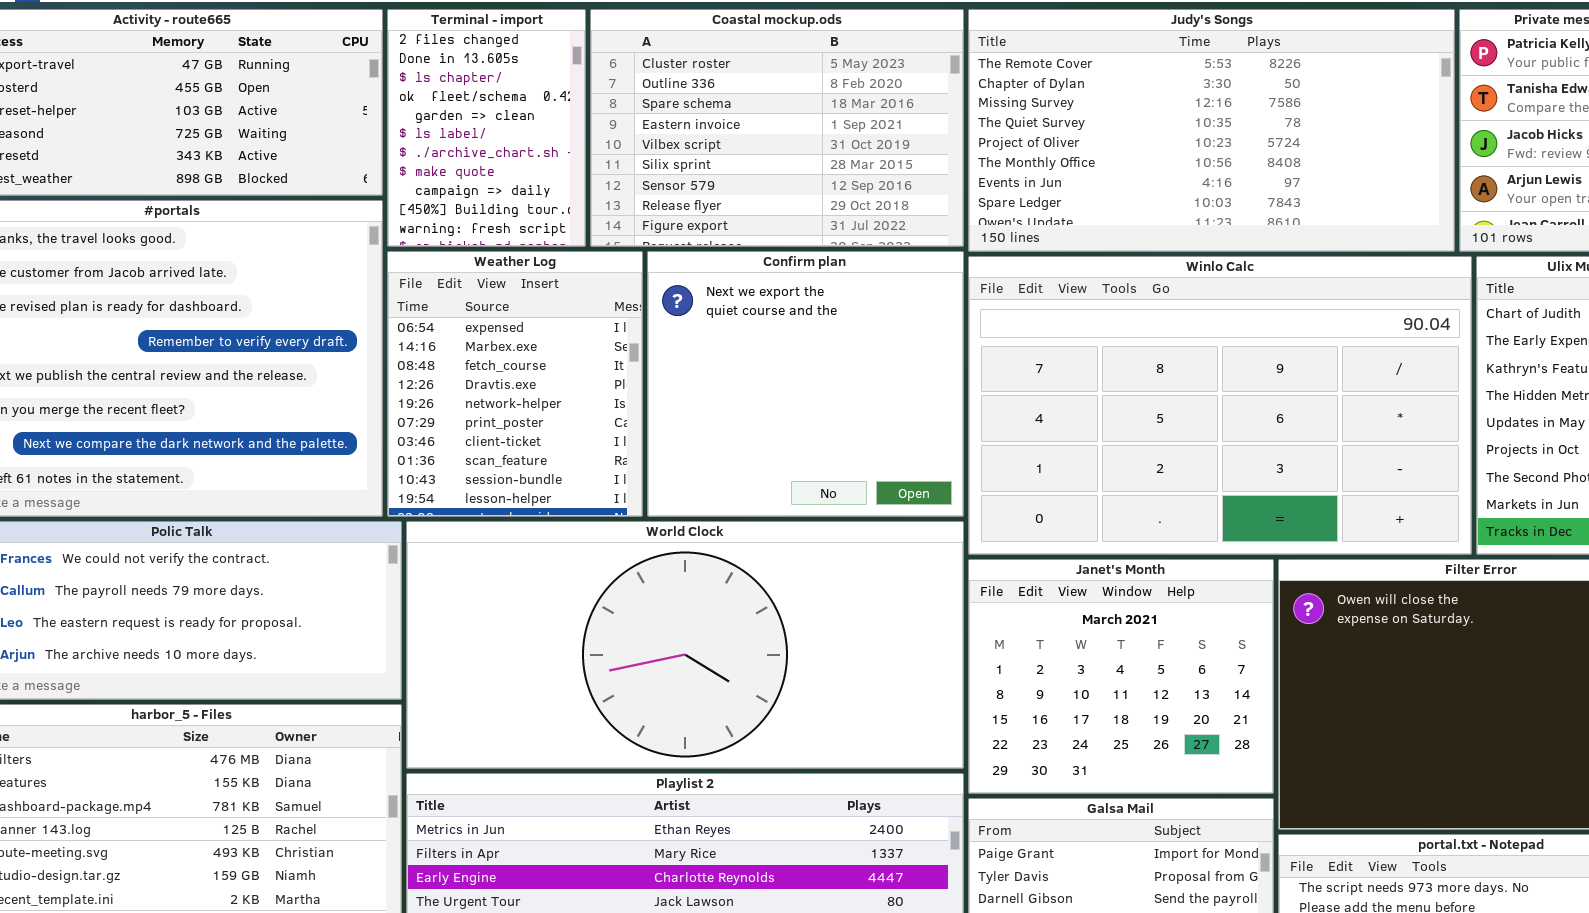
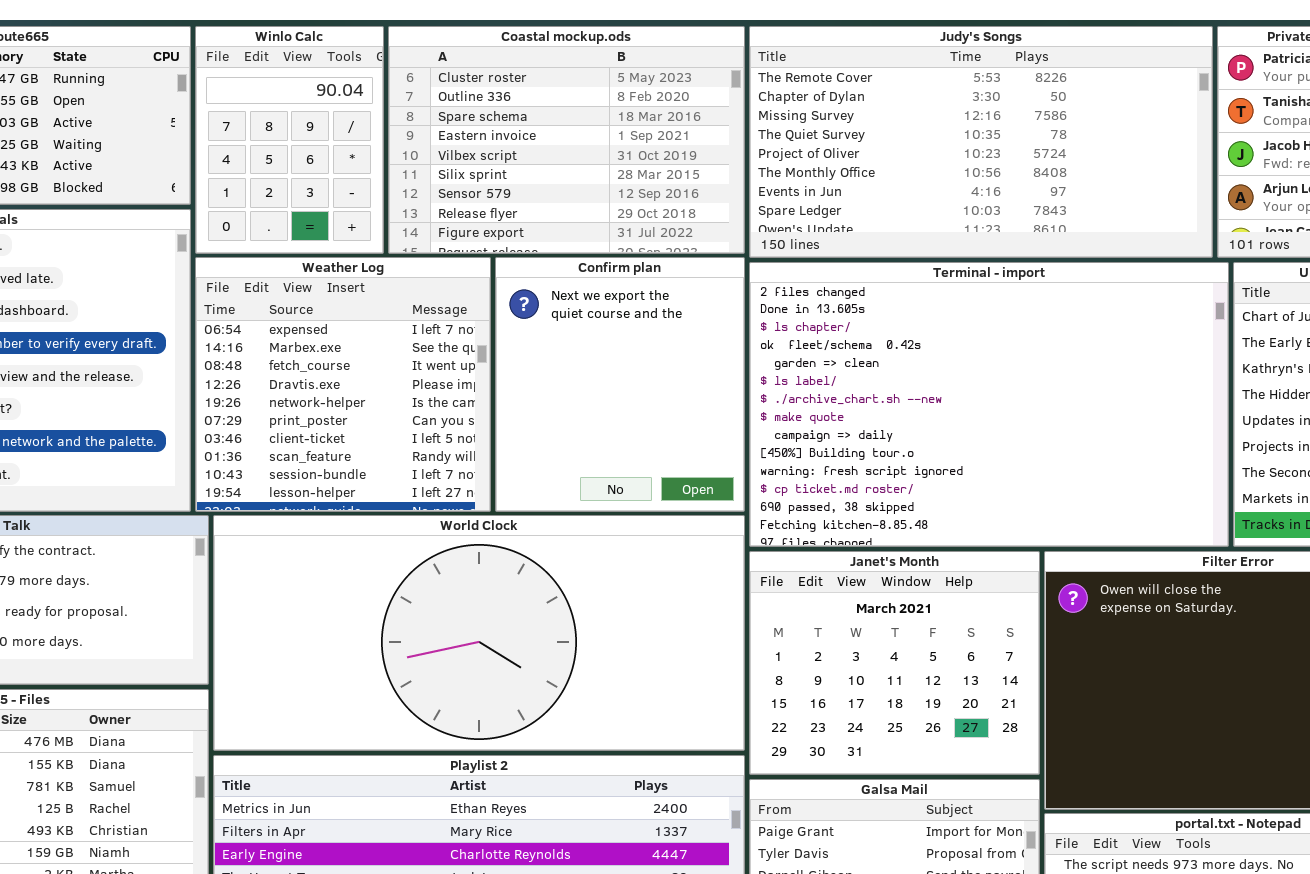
Terminal - import: [387,9,586,247] -> [749,262,1229,547], moved, resized
Weather Log: [387,251,643,517] -> [195,257,491,512], resized
Confirm plan: [647,251,964,517] -> [495,257,745,512], resized
Winlo Calc: [968,256,1472,555] -> [195,26,384,254], moved, resized

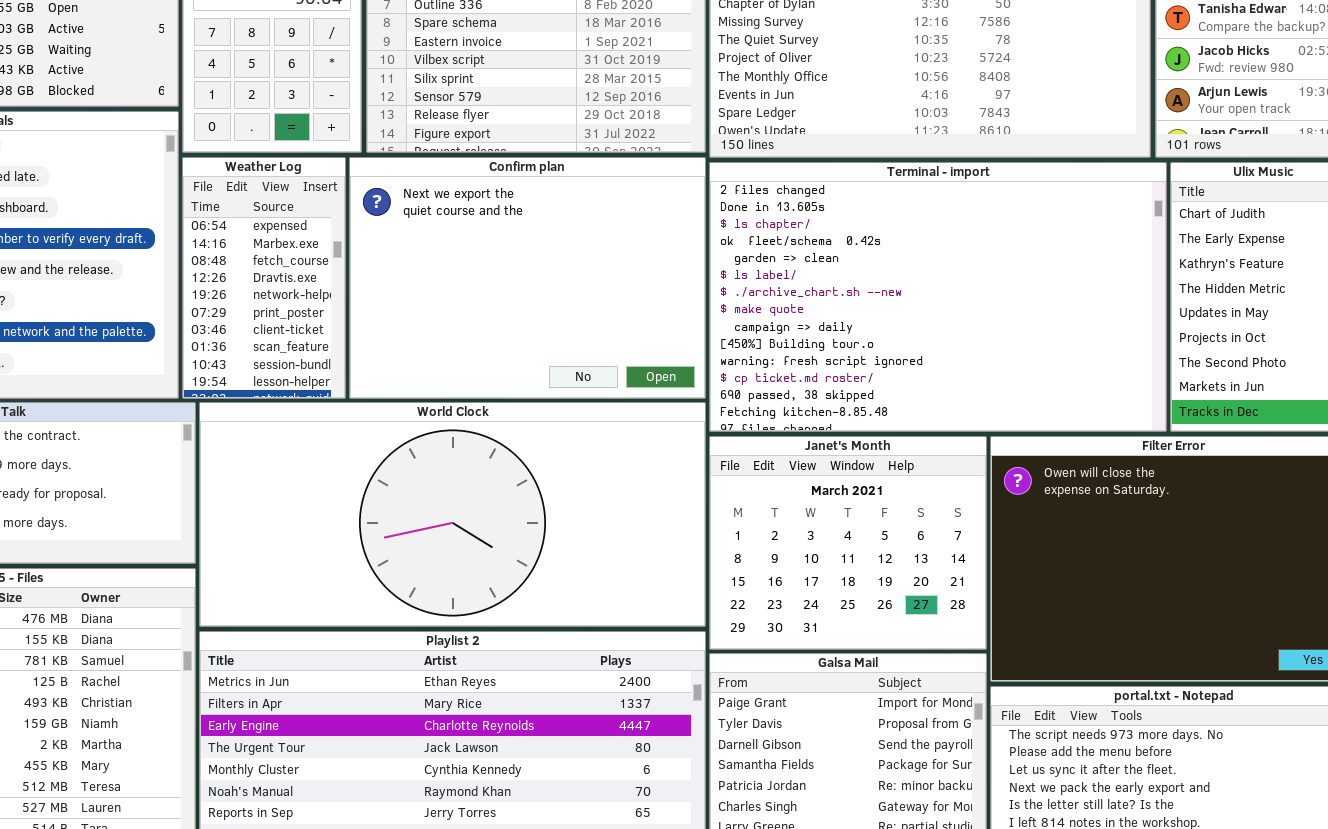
Weather Log: [195,257,491,512] -> [182,157,346,399], resized
Confirm plan: [495,257,745,512] -> [349,157,706,399], resized

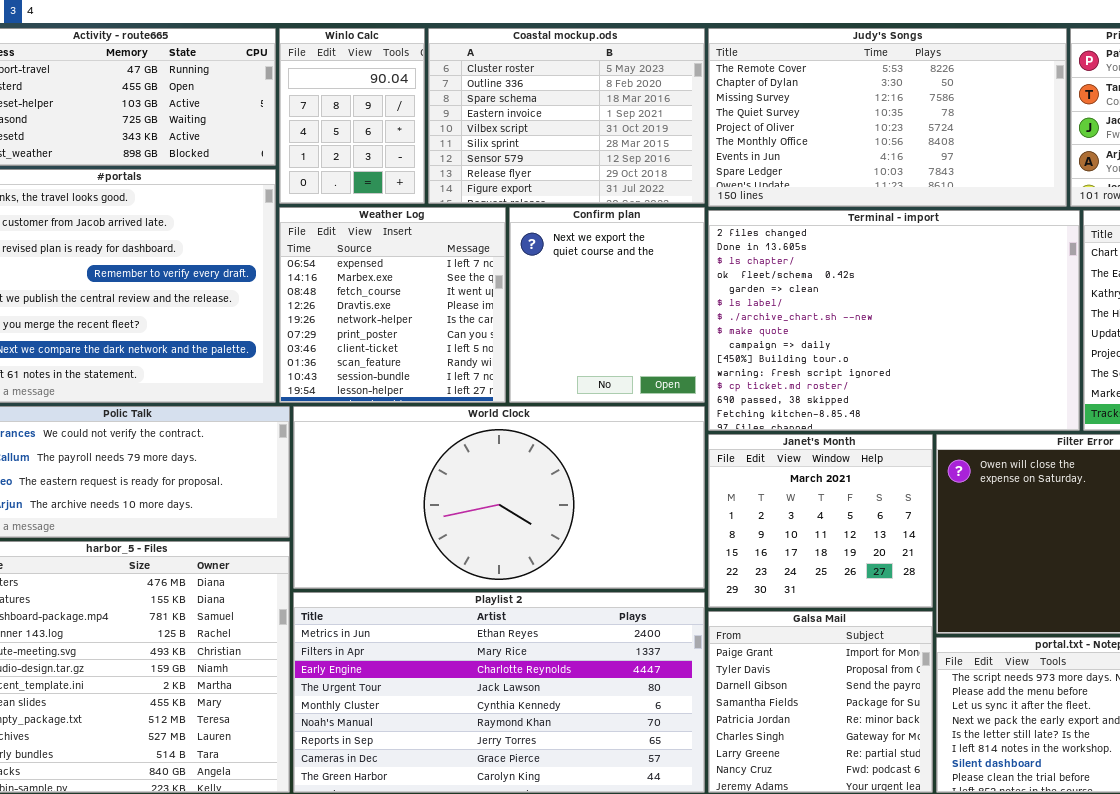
Weather Log: [182,157,346,399] -> [279,207,506,403], resized
Confirm plan: [349,157,706,399] -> [509,207,705,403], resized

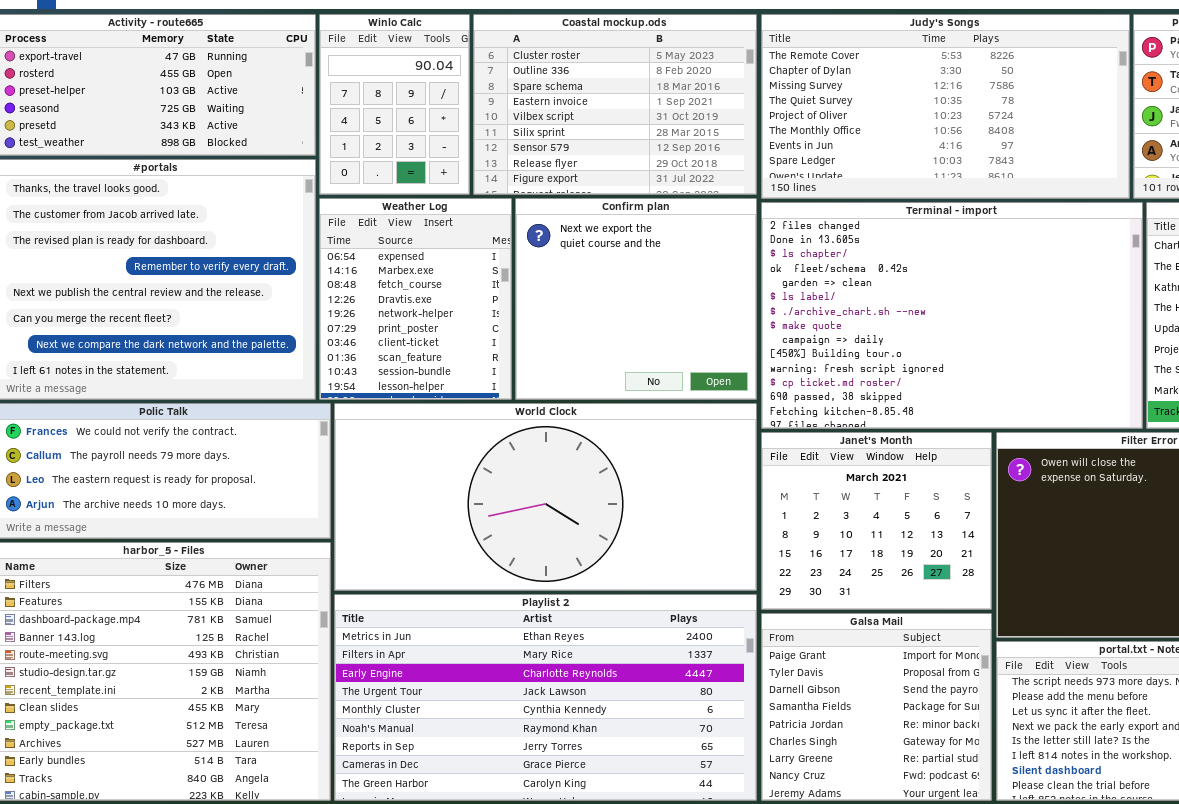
Weather Log: [279,207,506,403] -> [319,198,512,400], resized
Confirm plan: [509,207,705,403] -> [515,198,757,400], resized

